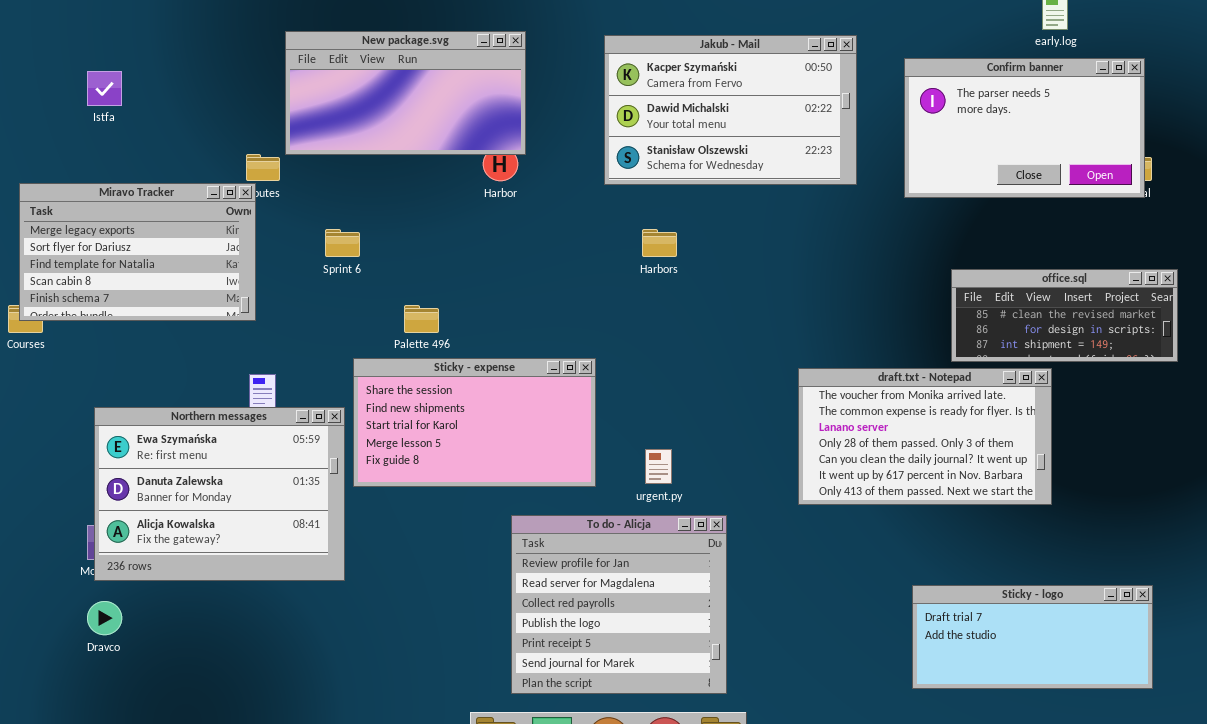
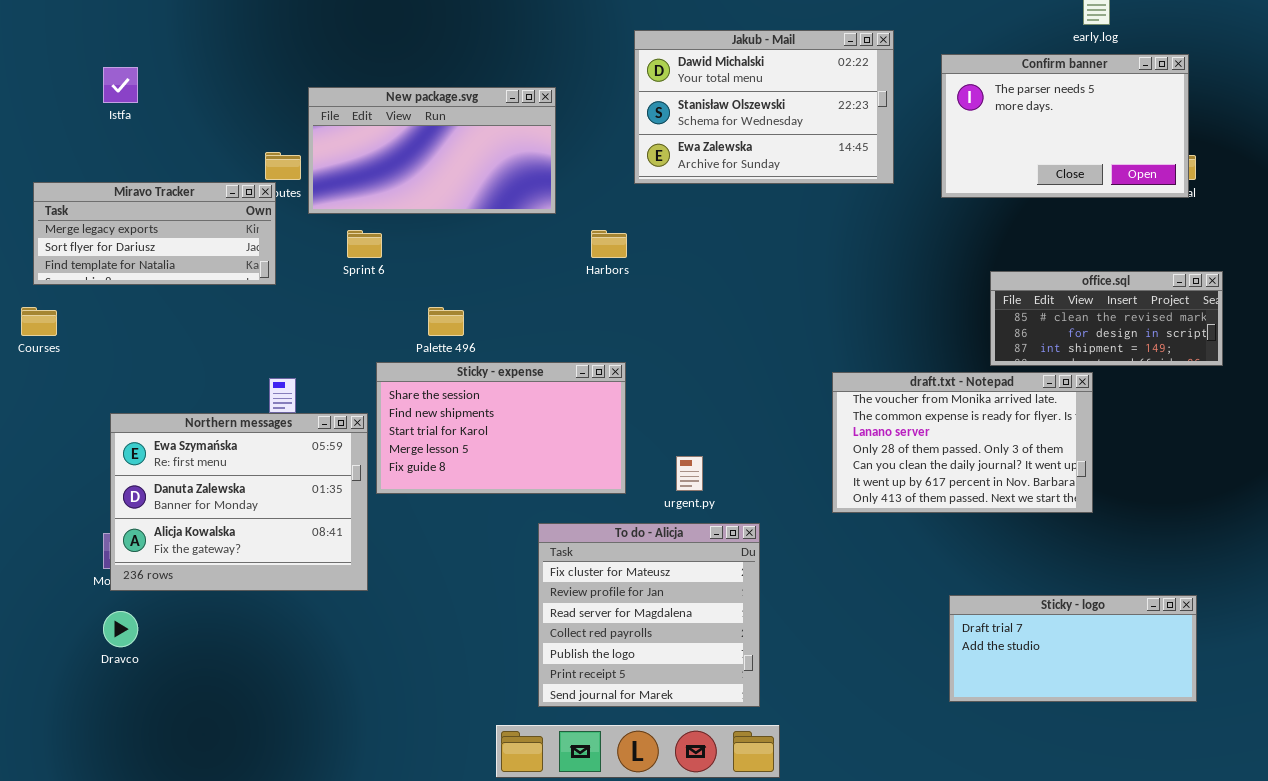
New package.svg: [285,31,526,155] -> [308,87,556,214], moved
Jakub - Mail: [604,35,857,185] -> [634,30,894,184], scrolled down 1 row
Miravo Tracker: [19,183,256,321] -> [33,182,276,285], resized
Harbors: [642,229,677,257] -> [591,230,627,258], moved
To do - Alicja: [511,515,727,694] -> [538,523,760,707], scrolled up 1 row

